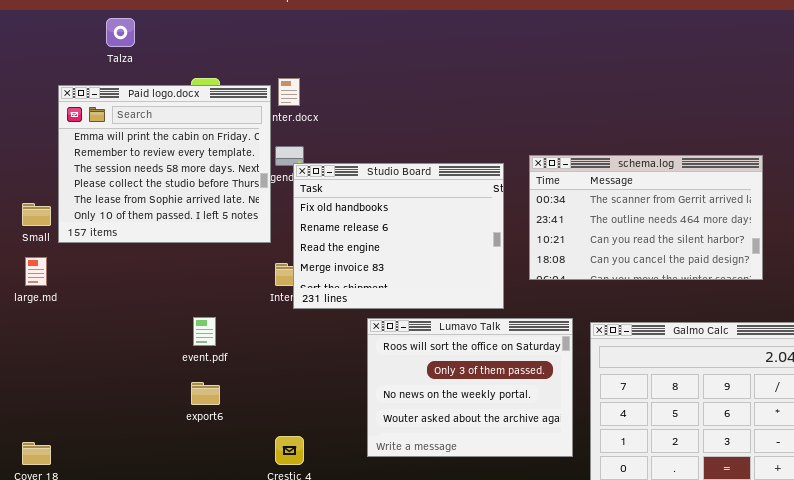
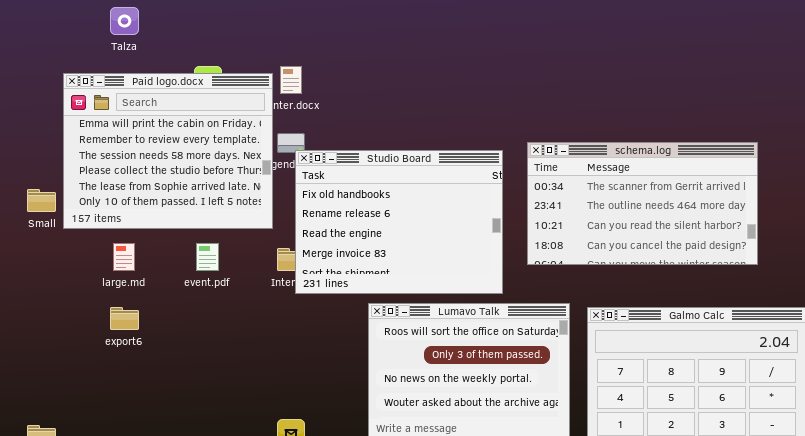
large.md: [25,257,47,286] -> [113,243,135,271], moved
event.pdf: [193,317,216,346] -> [196,243,219,271], moved
export6: [191,382,220,405] -> [110,307,139,330], moved

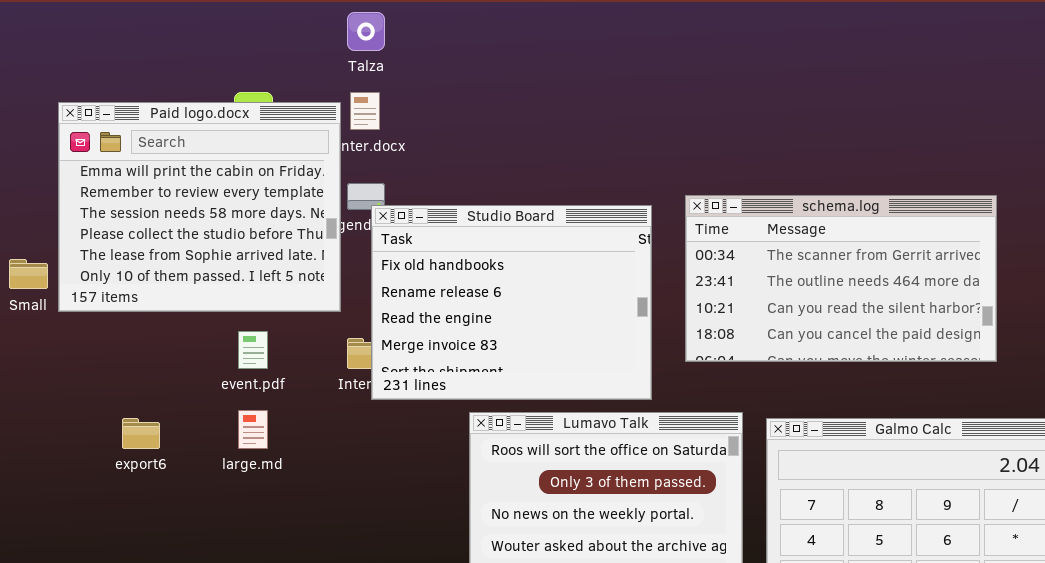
Talza: [110,7,139,35] -> [347,12,385,51], moved
large.md: [113,243,135,271] -> [238,410,268,449], moved

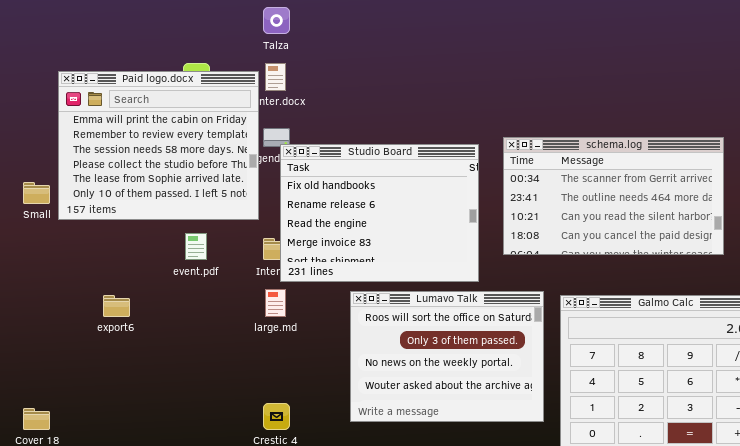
large.md: [238,410,268,449] -> [265,289,286,317], moved

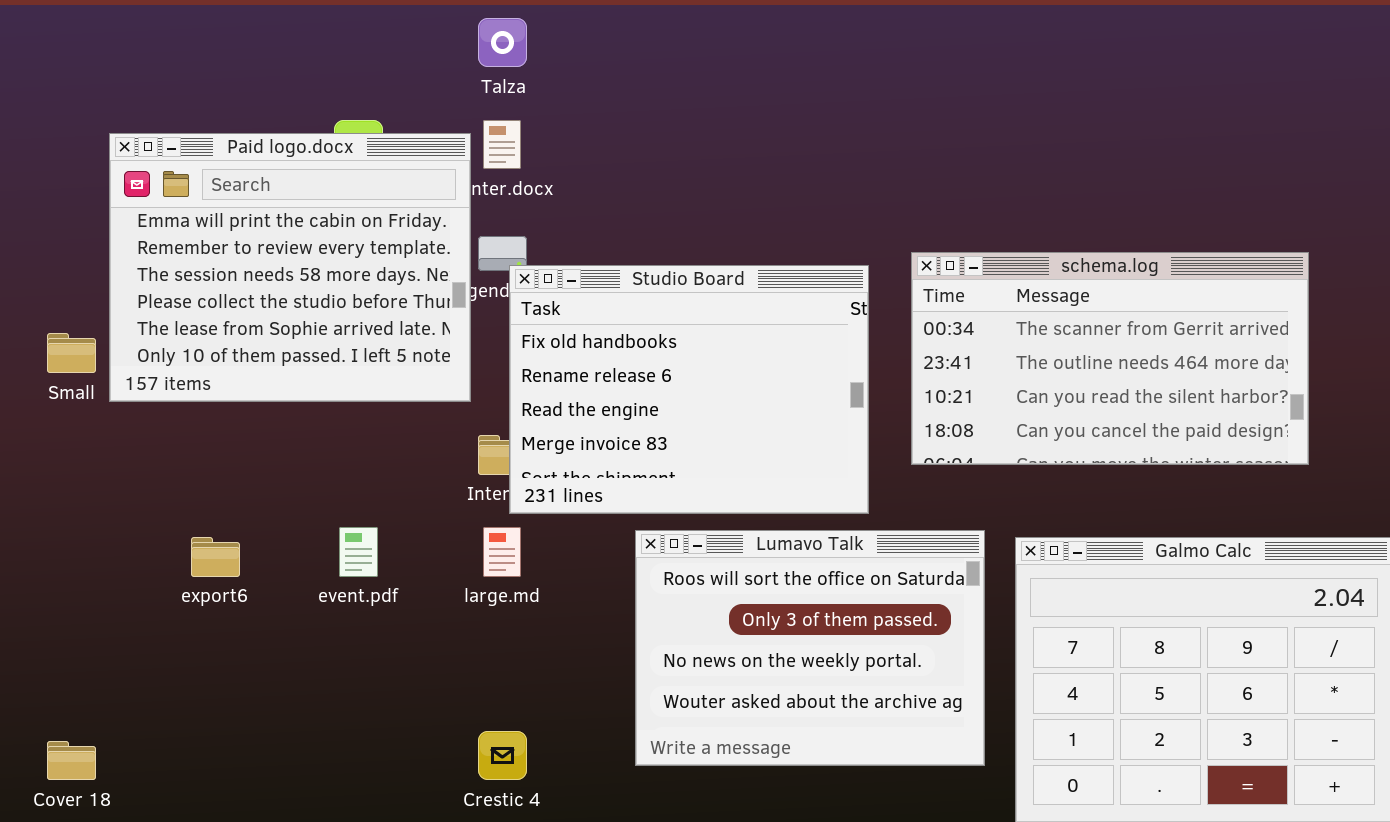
event.pdf: [185,233,207,260] -> [339,527,378,577], moved

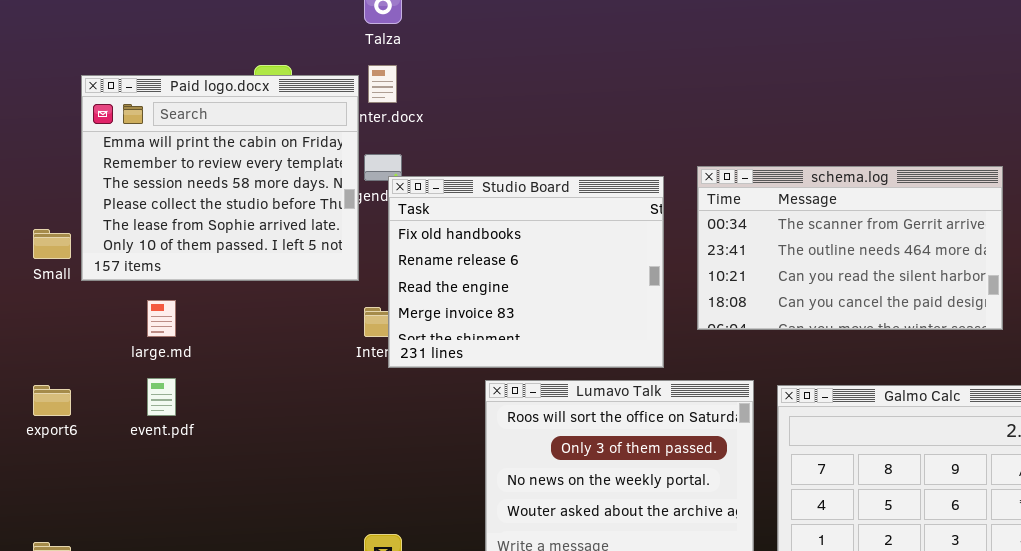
event.pdf: [339,527,378,577] -> [147,378,176,416], moved
large.md: [483,527,521,577] -> [147,300,176,337], moved
export6: [191,537,240,577] -> [33,385,71,416], moved

